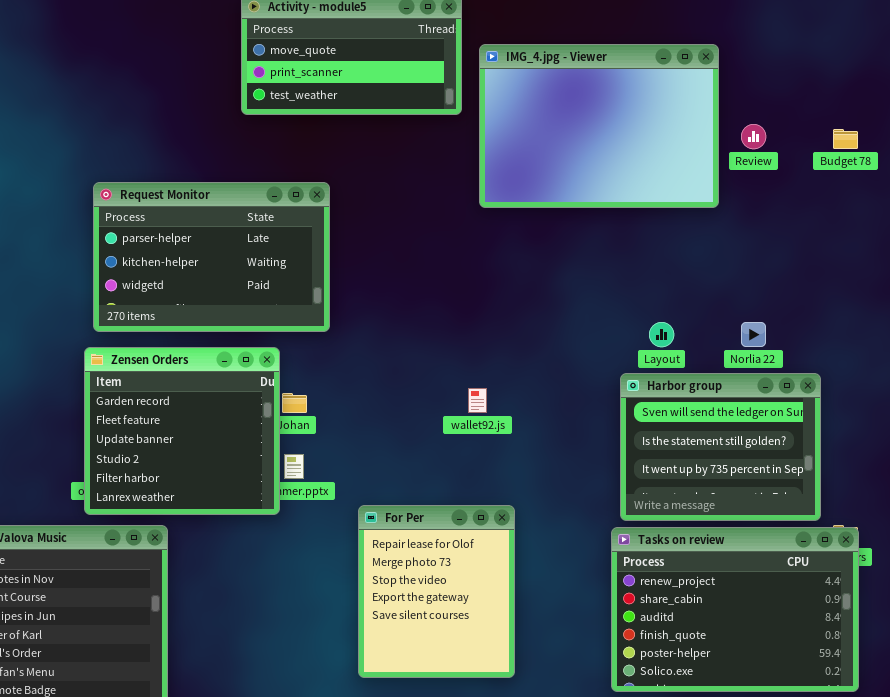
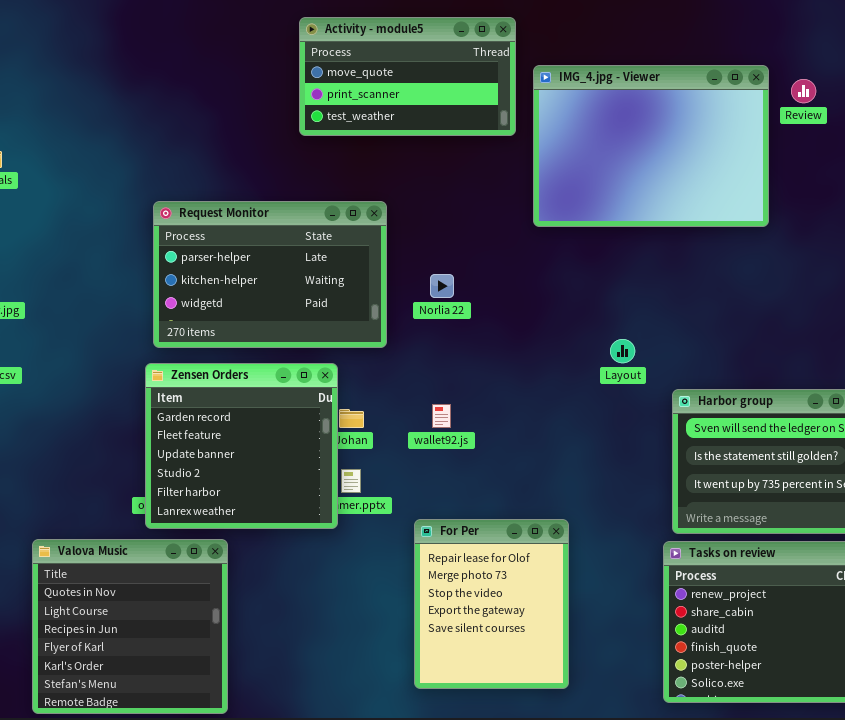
Review: [741,124,766,149] -> [791,79,816,103], moved
Layout: [649,322,674,347] -> [610,339,635,363], moved
Norlia 22: [741,322,766,347] -> [430,274,454,298], moved
wallet92.js: [468,388,487,413] -> [432,404,451,428], moved

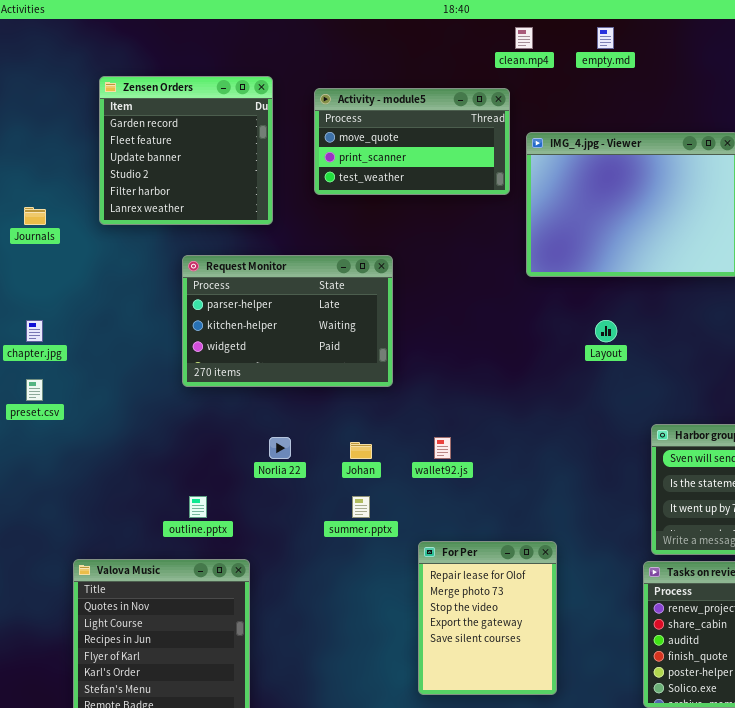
Norlia 22: [430,274,454,298] -> [269,437,291,459], moved
Layout: [610,339,635,363] -> [595,320,617,342], moved
Zensen Orders: [145,363,338,529] -> [99,76,273,225], moved

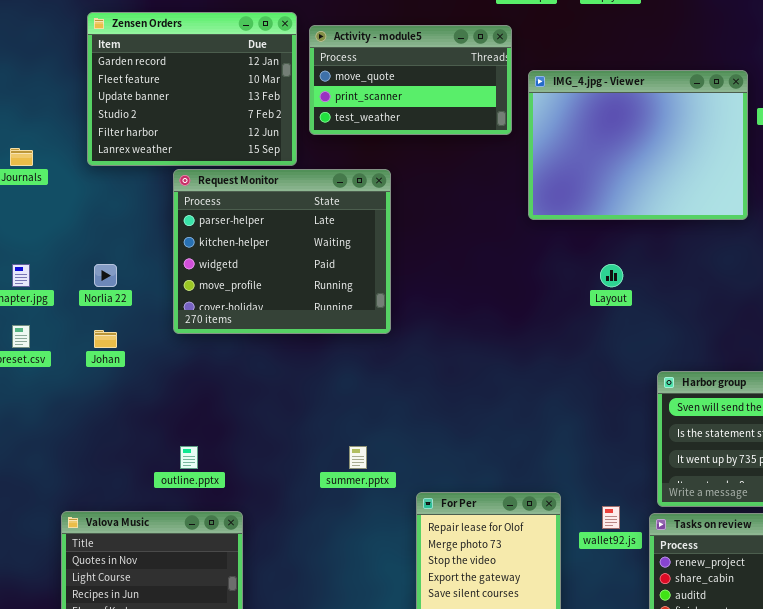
Zensen Orders: [99,76,273,225] -> [87,12,297,166], resized
Request Monitor: [182,255,393,387] -> [173,169,391,334], resized
Norlia 22: [269,437,291,459] -> [94,264,117,287], moved
wallet92.js: [434,437,451,459] -> [602,506,620,529], moved
Johan: [350,442,372,459] -> [94,330,117,348], moved

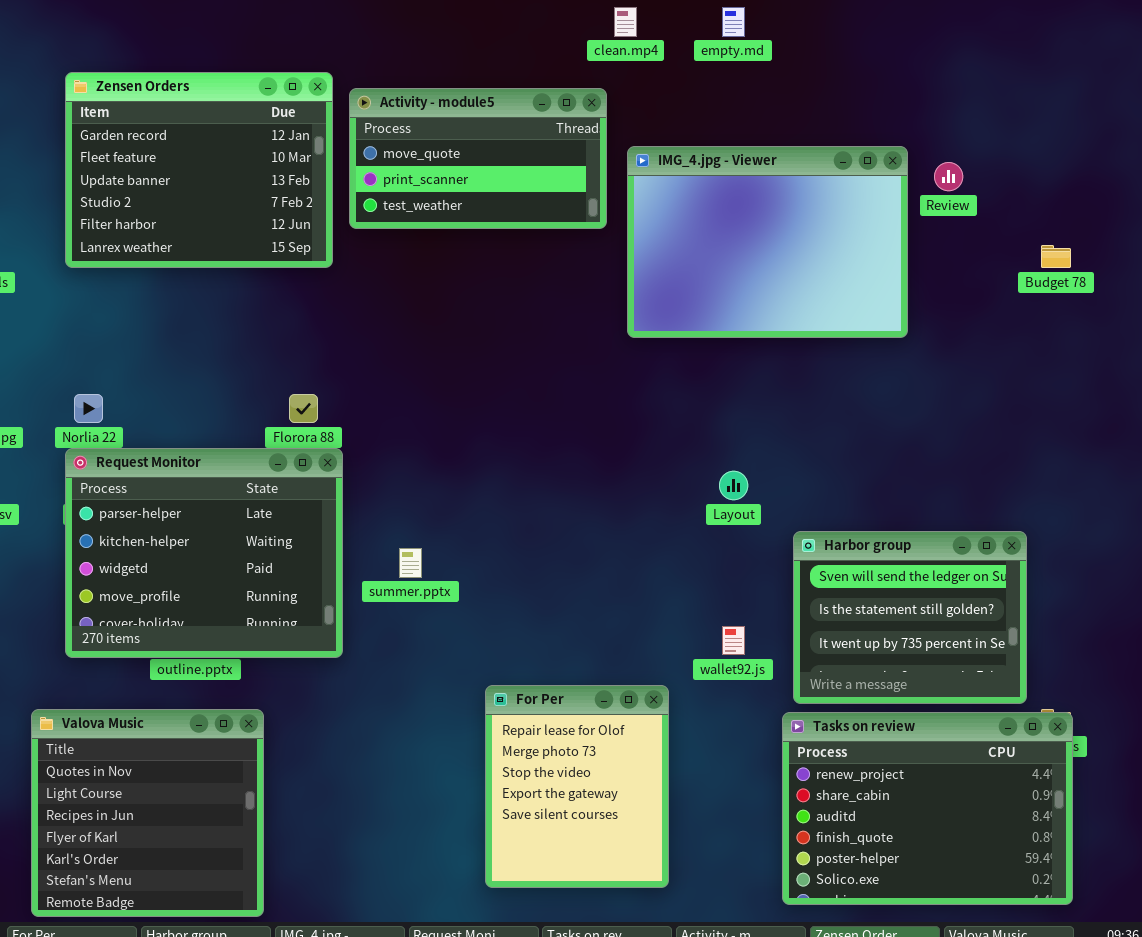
Request Monitor: [173,169,391,334] -> [65,448,343,658], moved
Layout: [600,264,623,287] -> [719,471,748,500], moved
summer.pptx: [349,446,367,469] -> [399,548,422,578], moved
wallet92.js: [602,506,620,529] -> [722,626,745,655], moved

